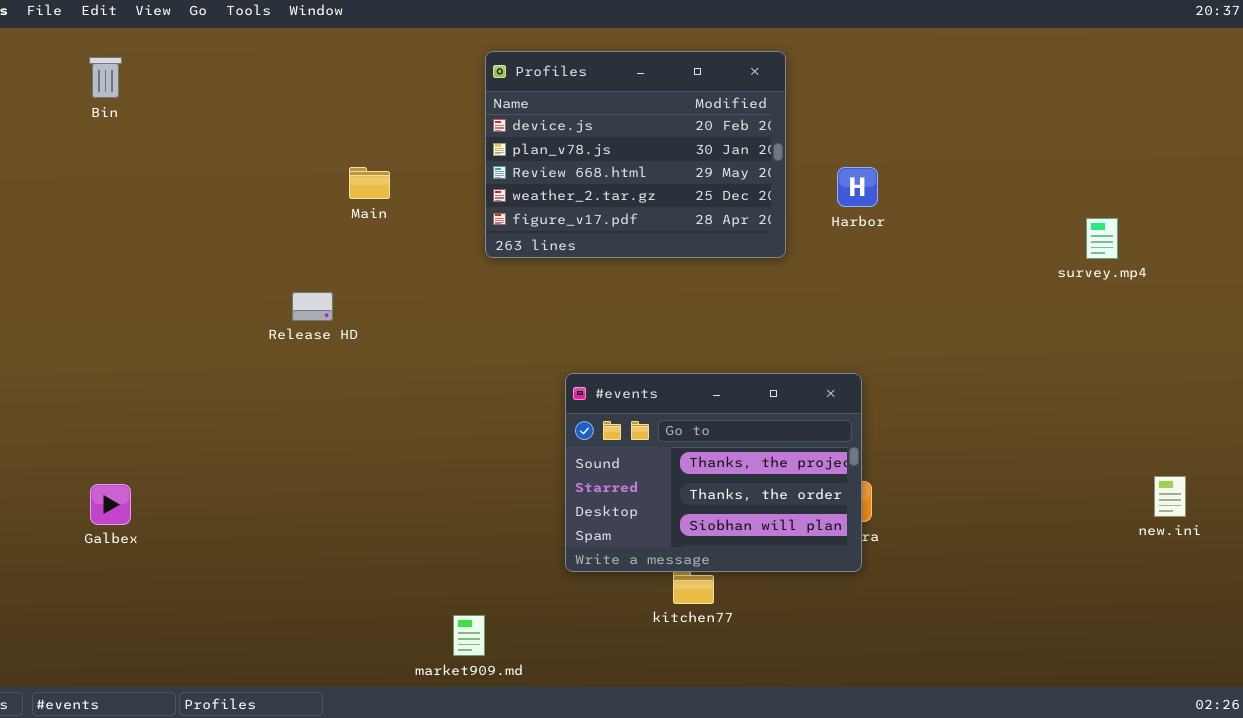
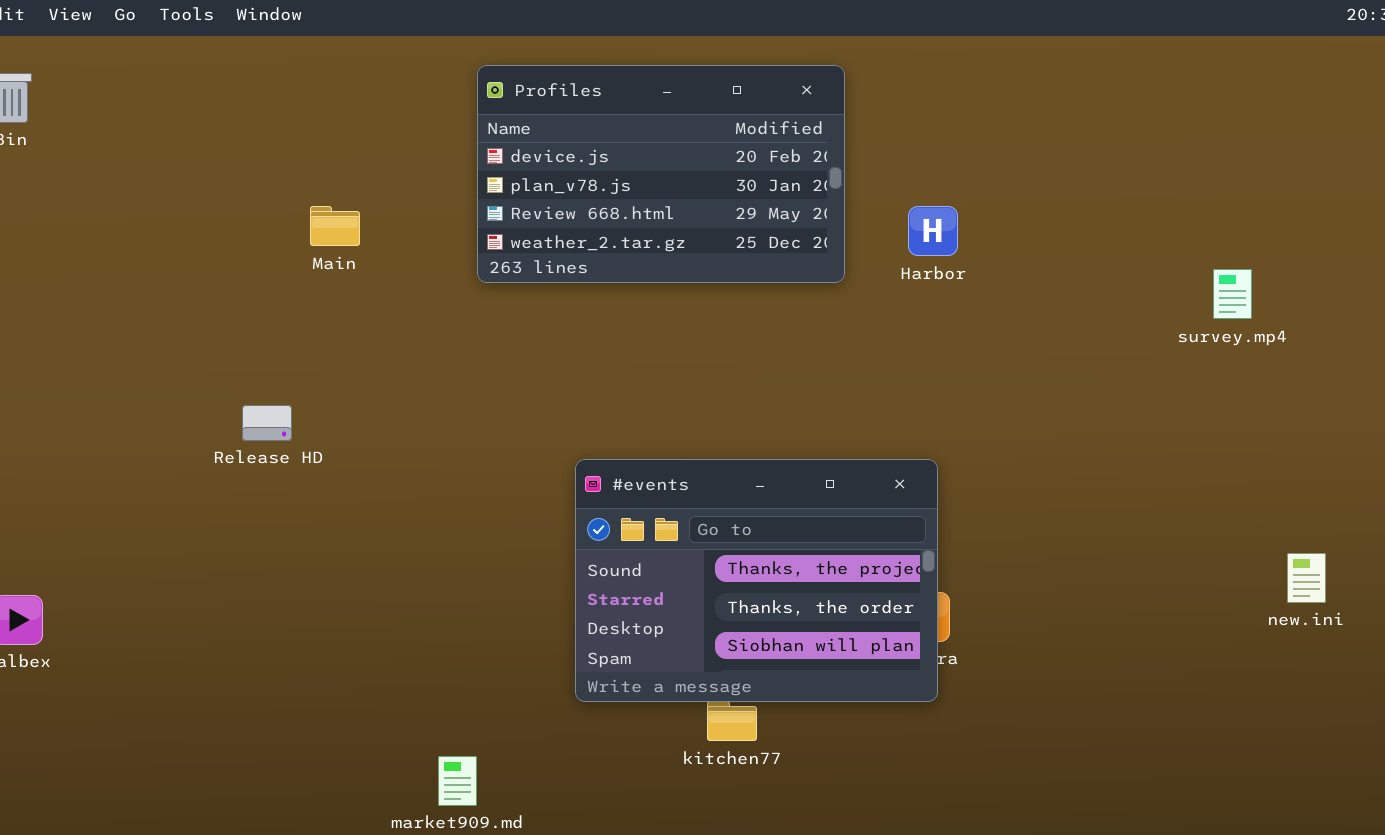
Profiles: [485,51,786,258] -> [477,65,845,283], resized
Release HD: [292,292,333,321] -> [242,405,292,441], moved
new.ini: [1154,476,1186,517] -> [1287,553,1326,603], moved

